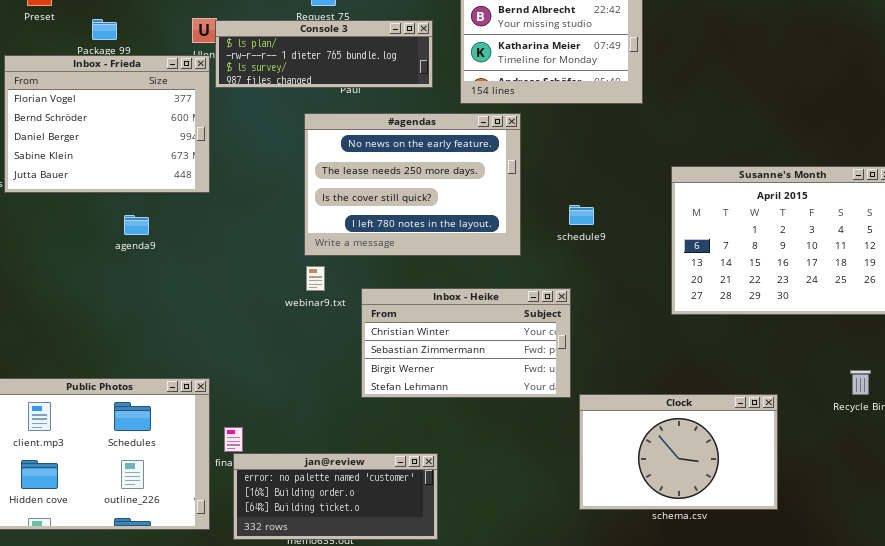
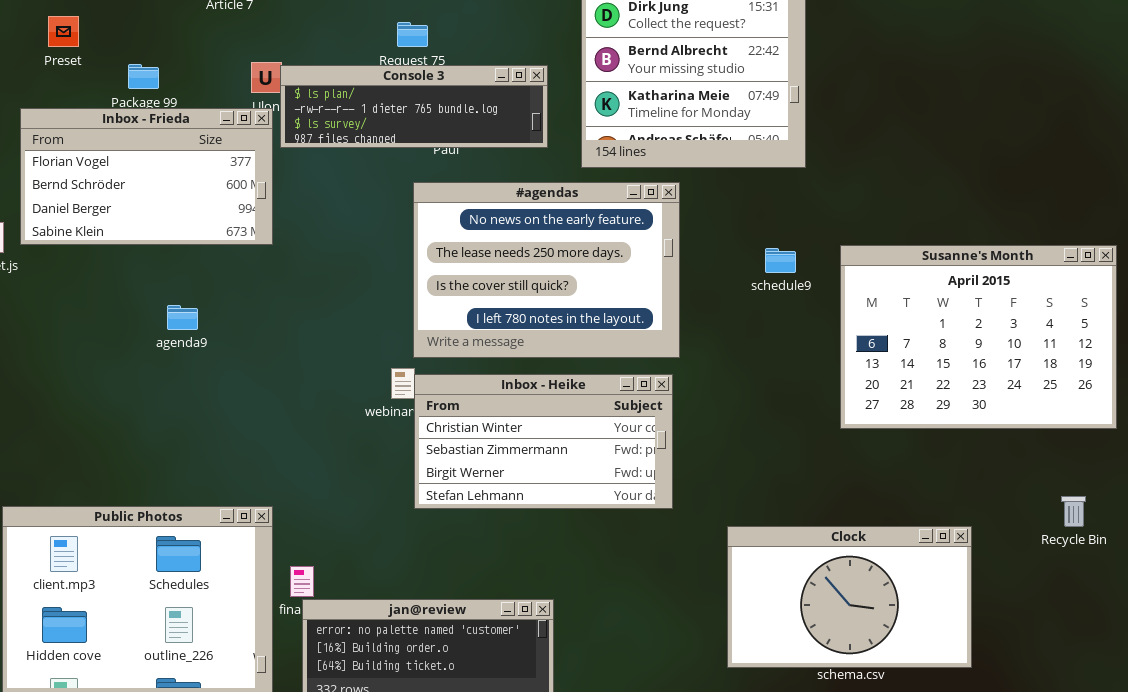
Inbox - Frieda: [4,55,210,193] -> [20,108,273,245], resized
#agendas: [304,113,521,256] -> [413,182,680,358], moved
schedule9: [569,205,594,225] -> [765,248,796,273], moved
Inbox - Heike: [361,288,571,398] -> [414,374,673,509], moved

